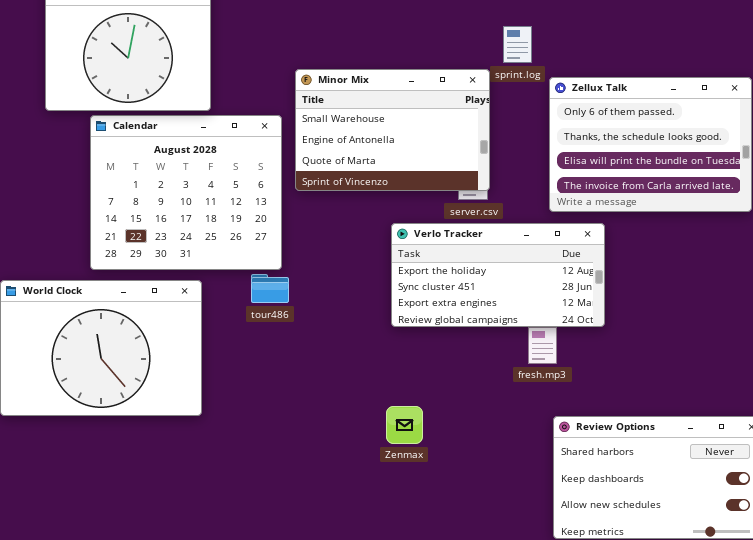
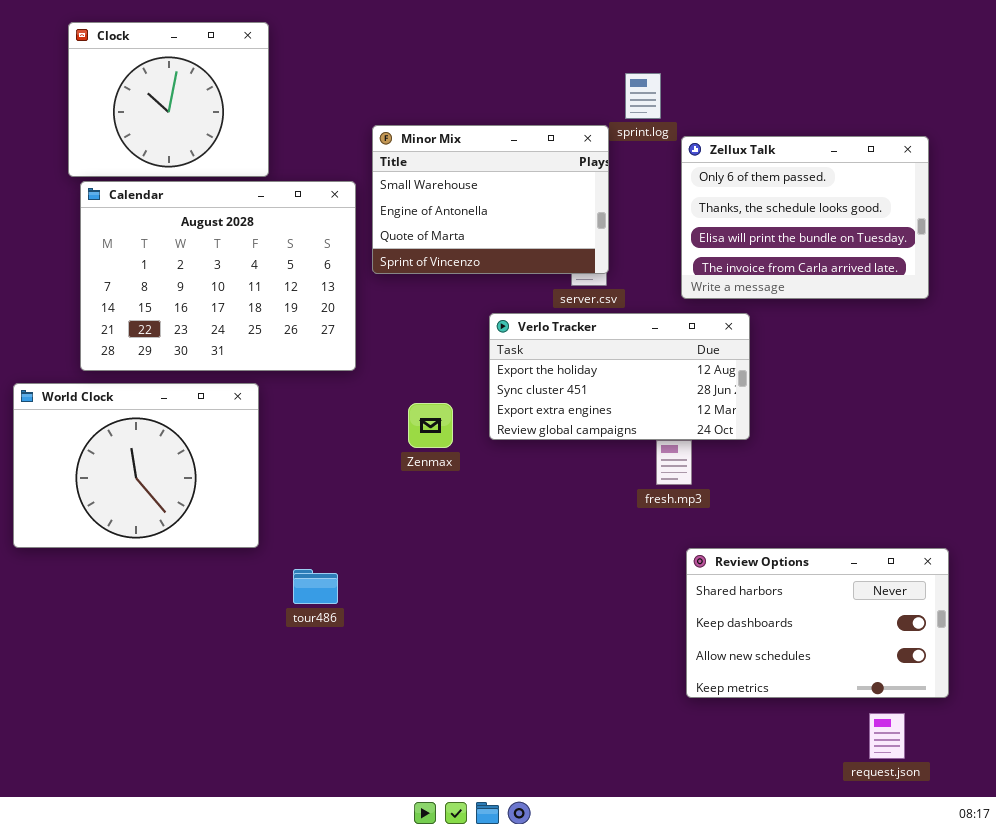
Calendar: [90,115,282,270] -> [80,181,356,371], resized
tour486: [251,274,289,303] -> [293,569,338,604], moved
Zenmax: [386,406,423,444] -> [408,403,453,448], moved

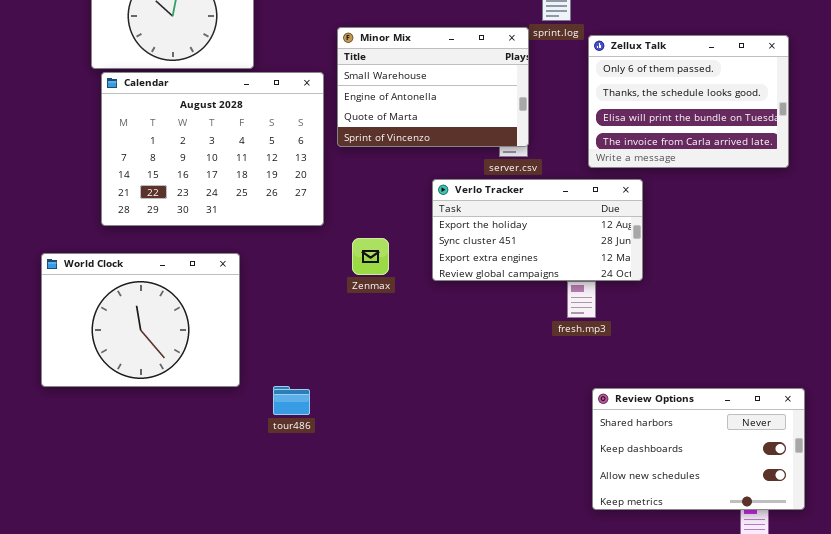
World Clock: [13,383,259,548] -> [41,253,240,387], moved
Zenmax: [408,403,453,448] -> [352,238,389,275], moved
Review Options: [686,548,949,698] -> [592,388,805,510], moved

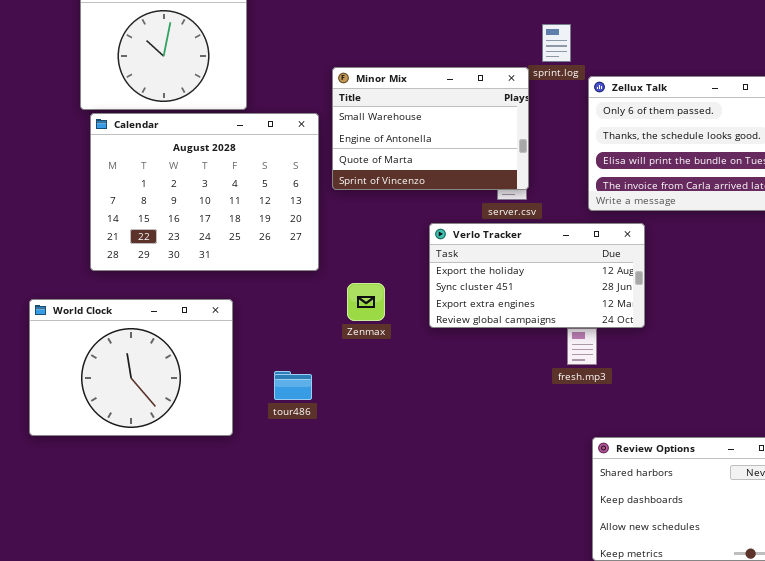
tour486: [273,386,310,415] -> [274,371,312,400], moved

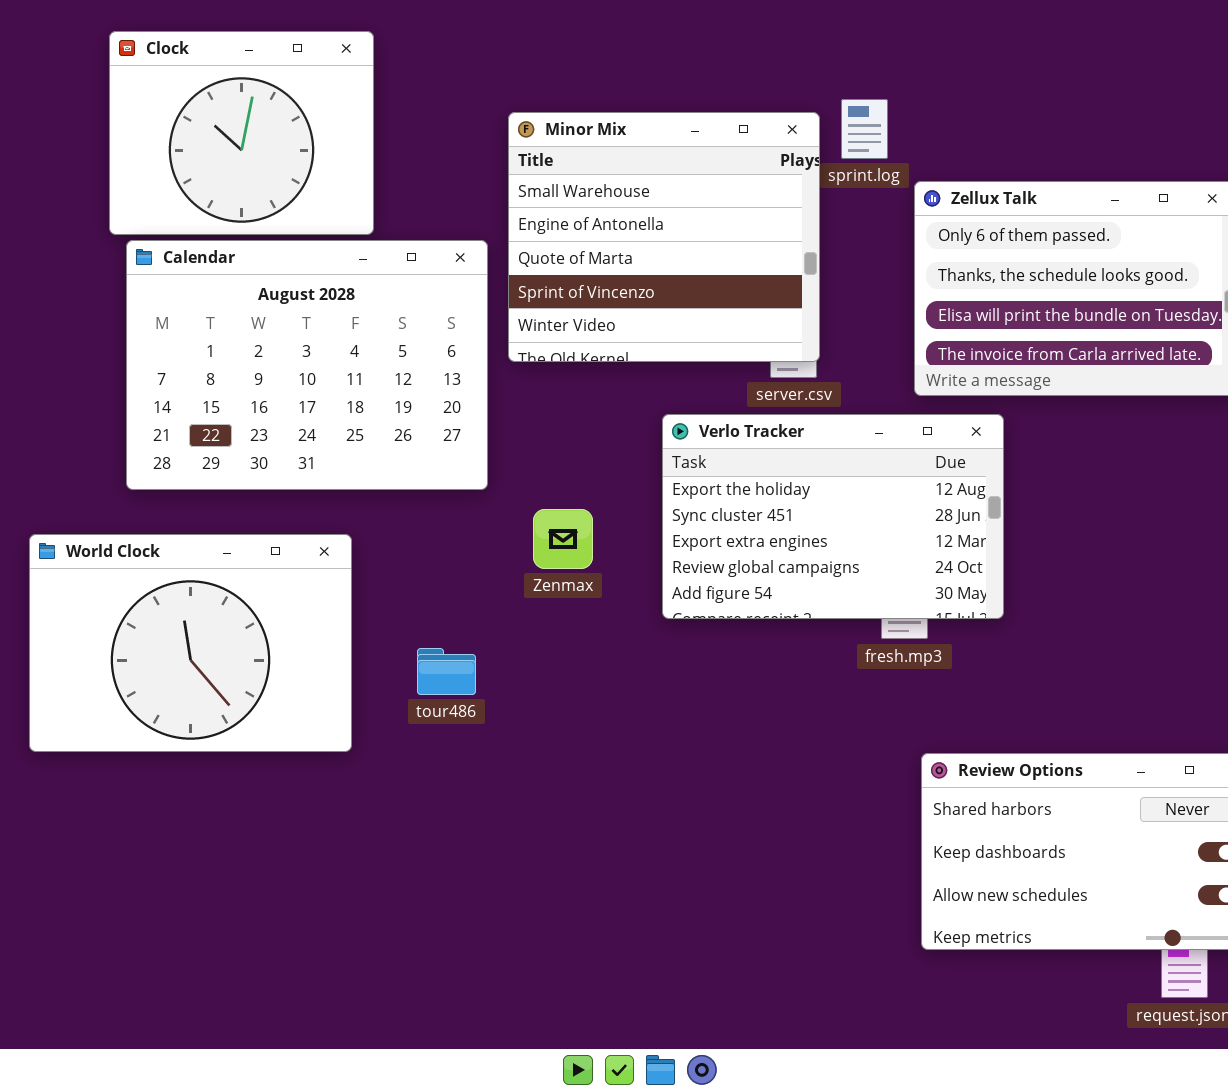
Minor Mix: [332,67,529,190] -> [508,112,820,362], resized
Verlo Tracker: [429,223,645,328] -> [662,414,1004,619], resized

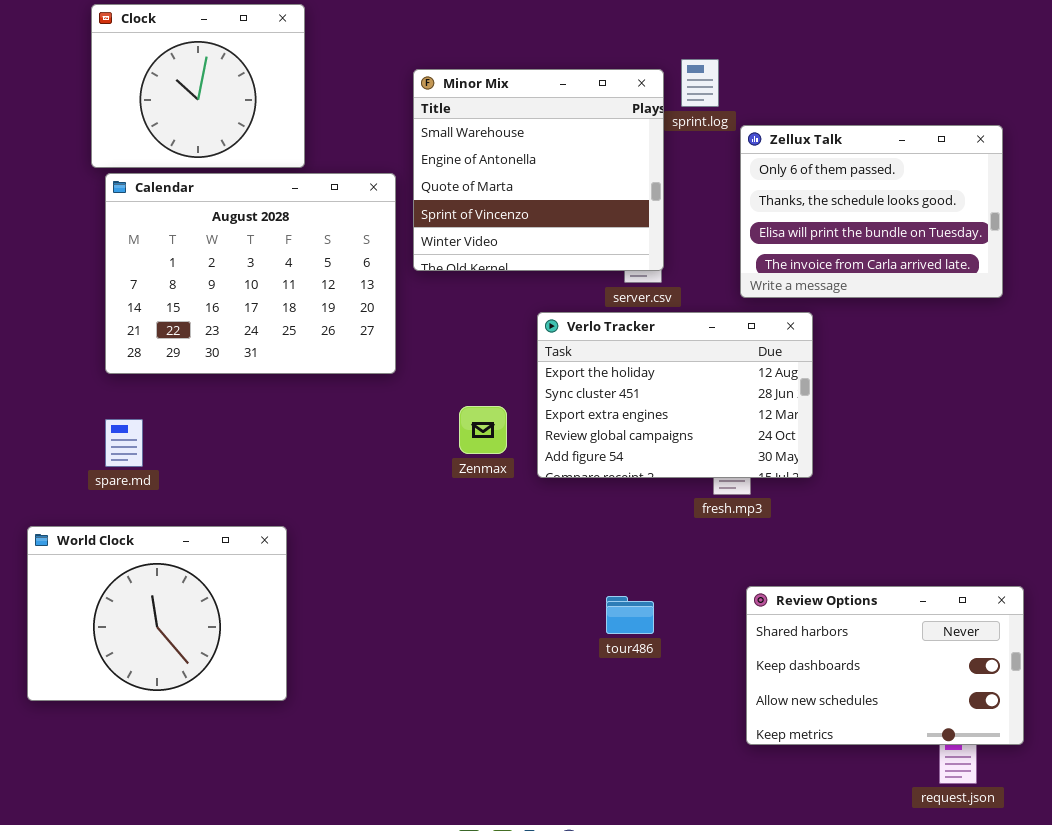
Zenmax: [533,509,593,569] -> [459,406,507,454], moved
World Clock: [29,534,352,752] -> [27,526,287,701], moved
tour486: [417,648,476,695] -> [606,596,654,634], moved

